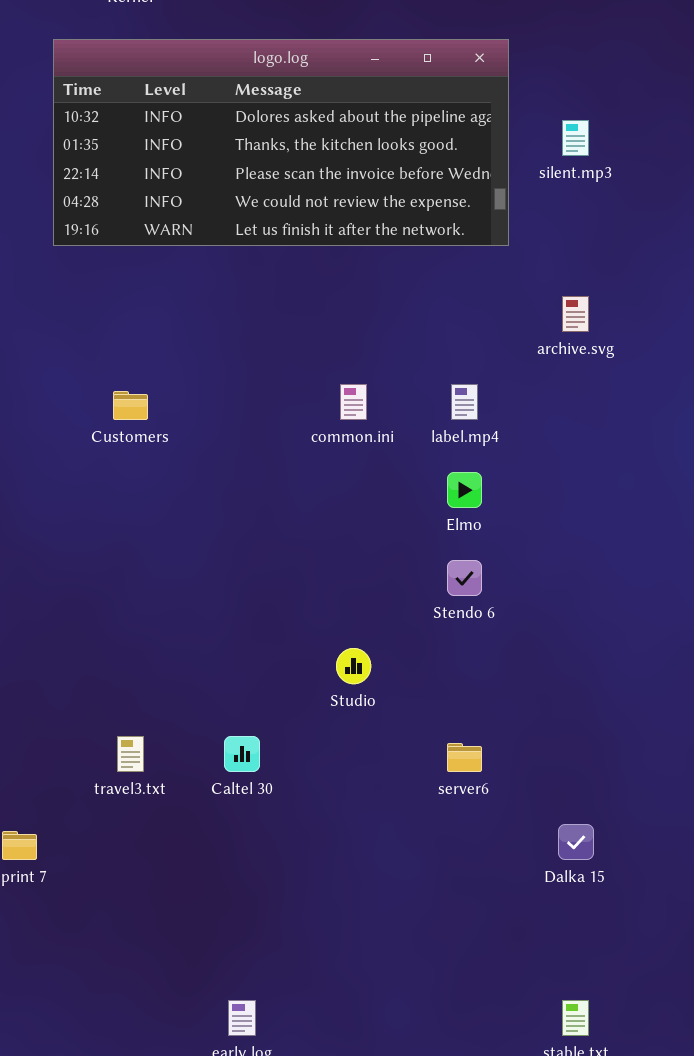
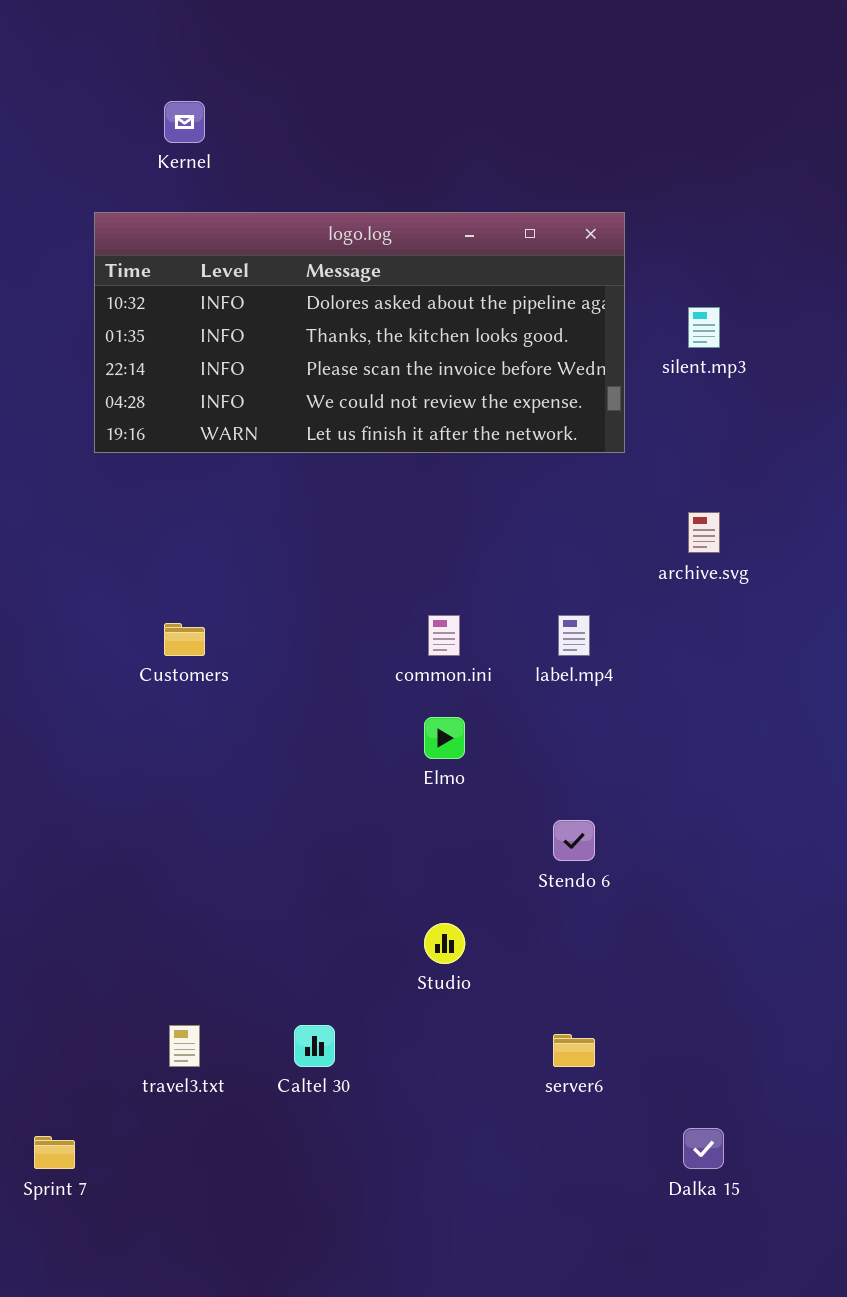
Elmo: [447,472,482,508] -> [424,717,465,759], moved

